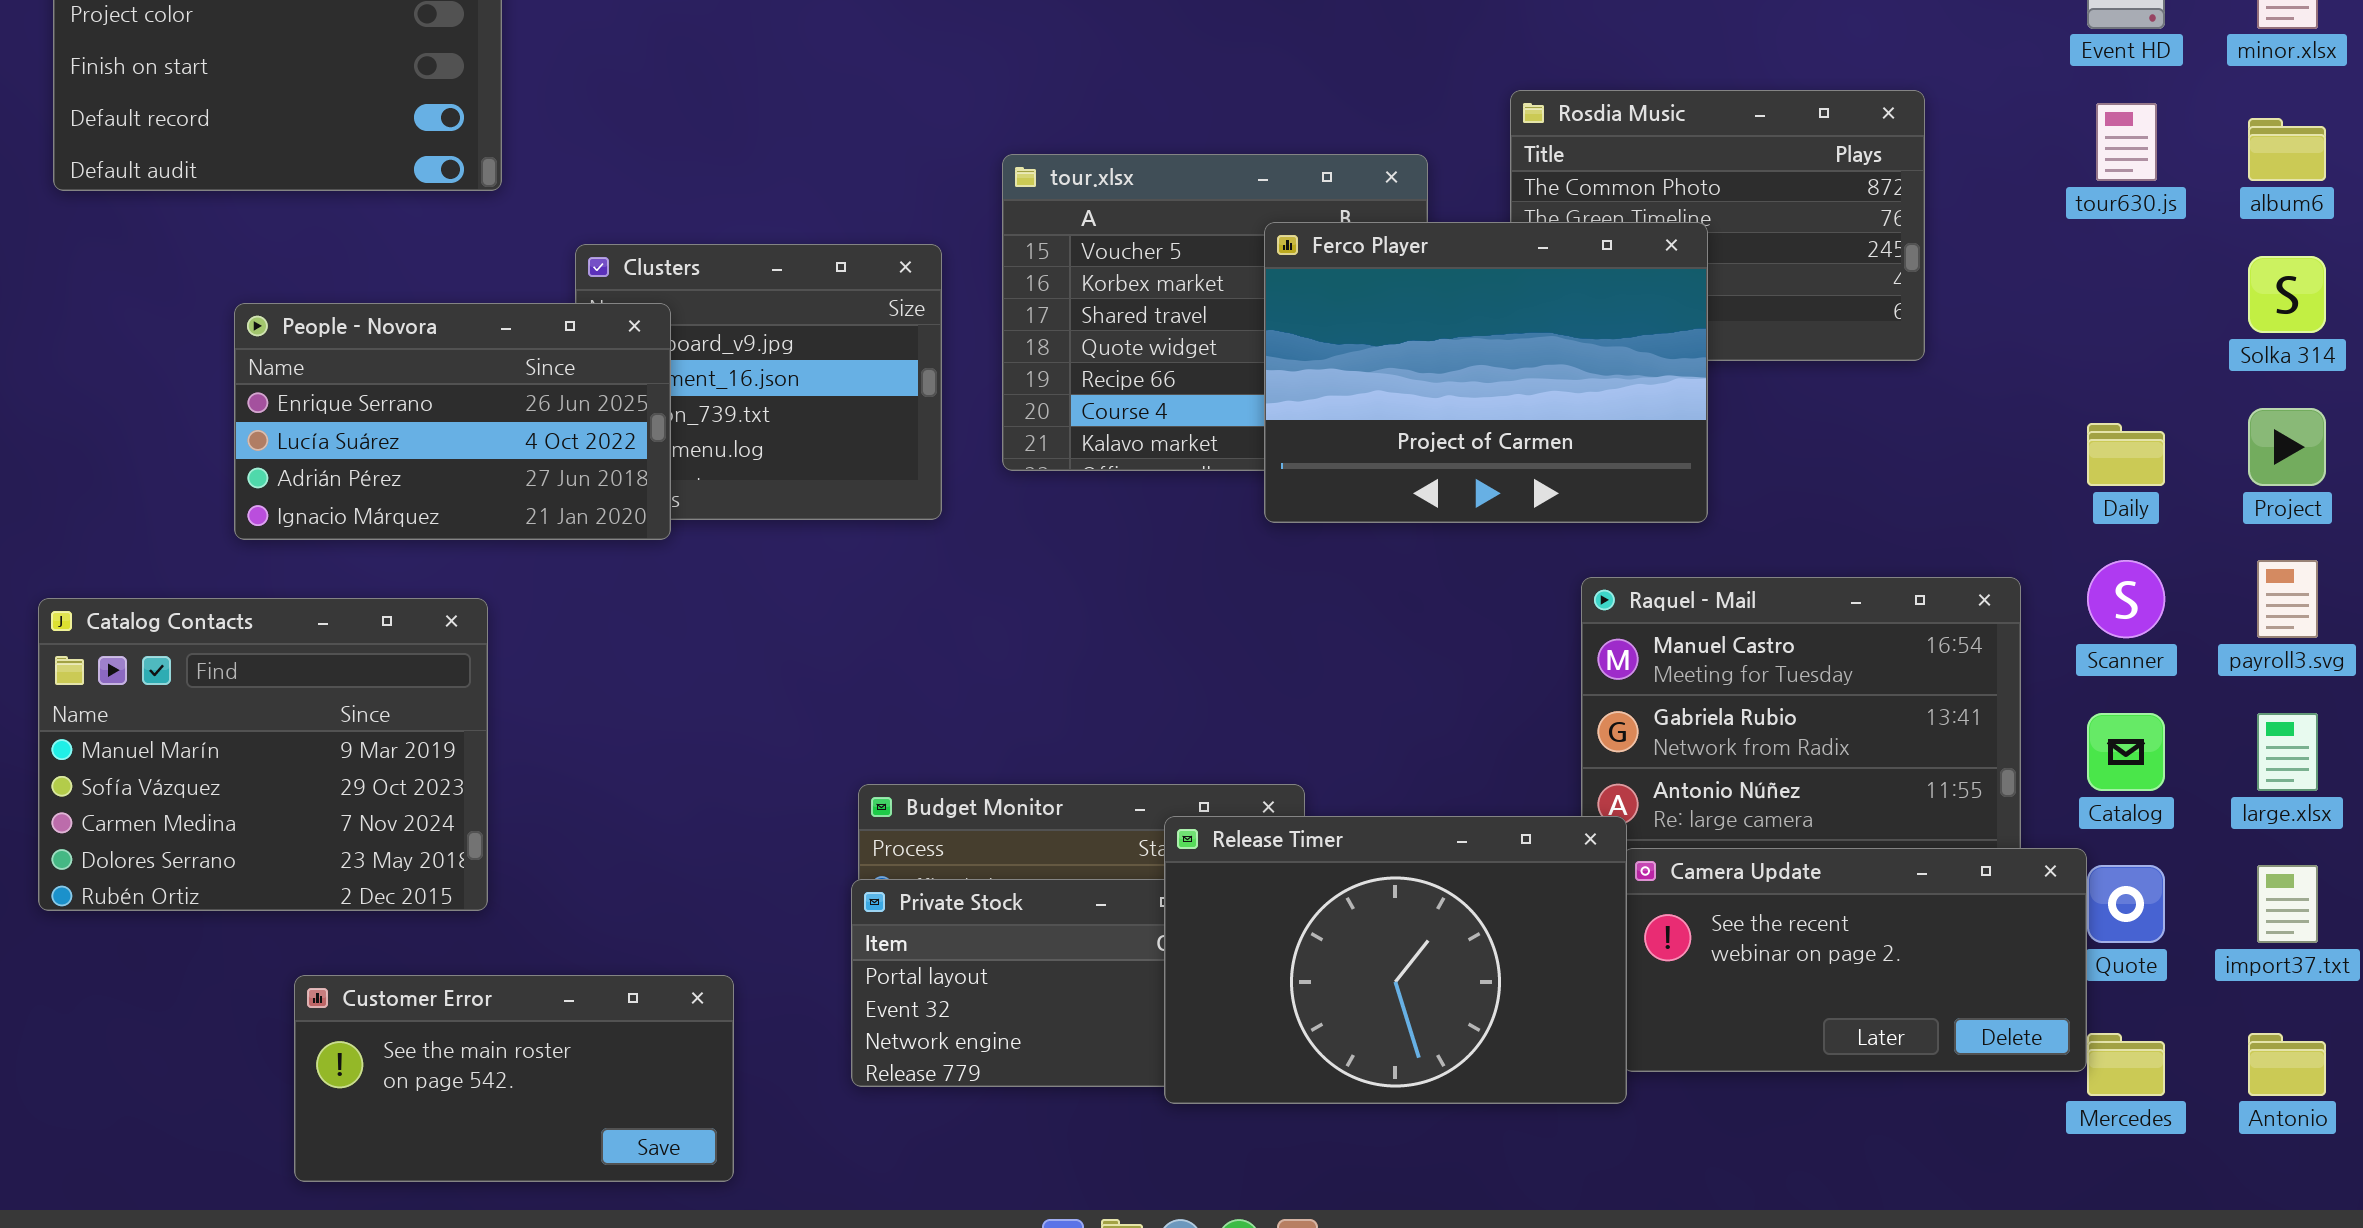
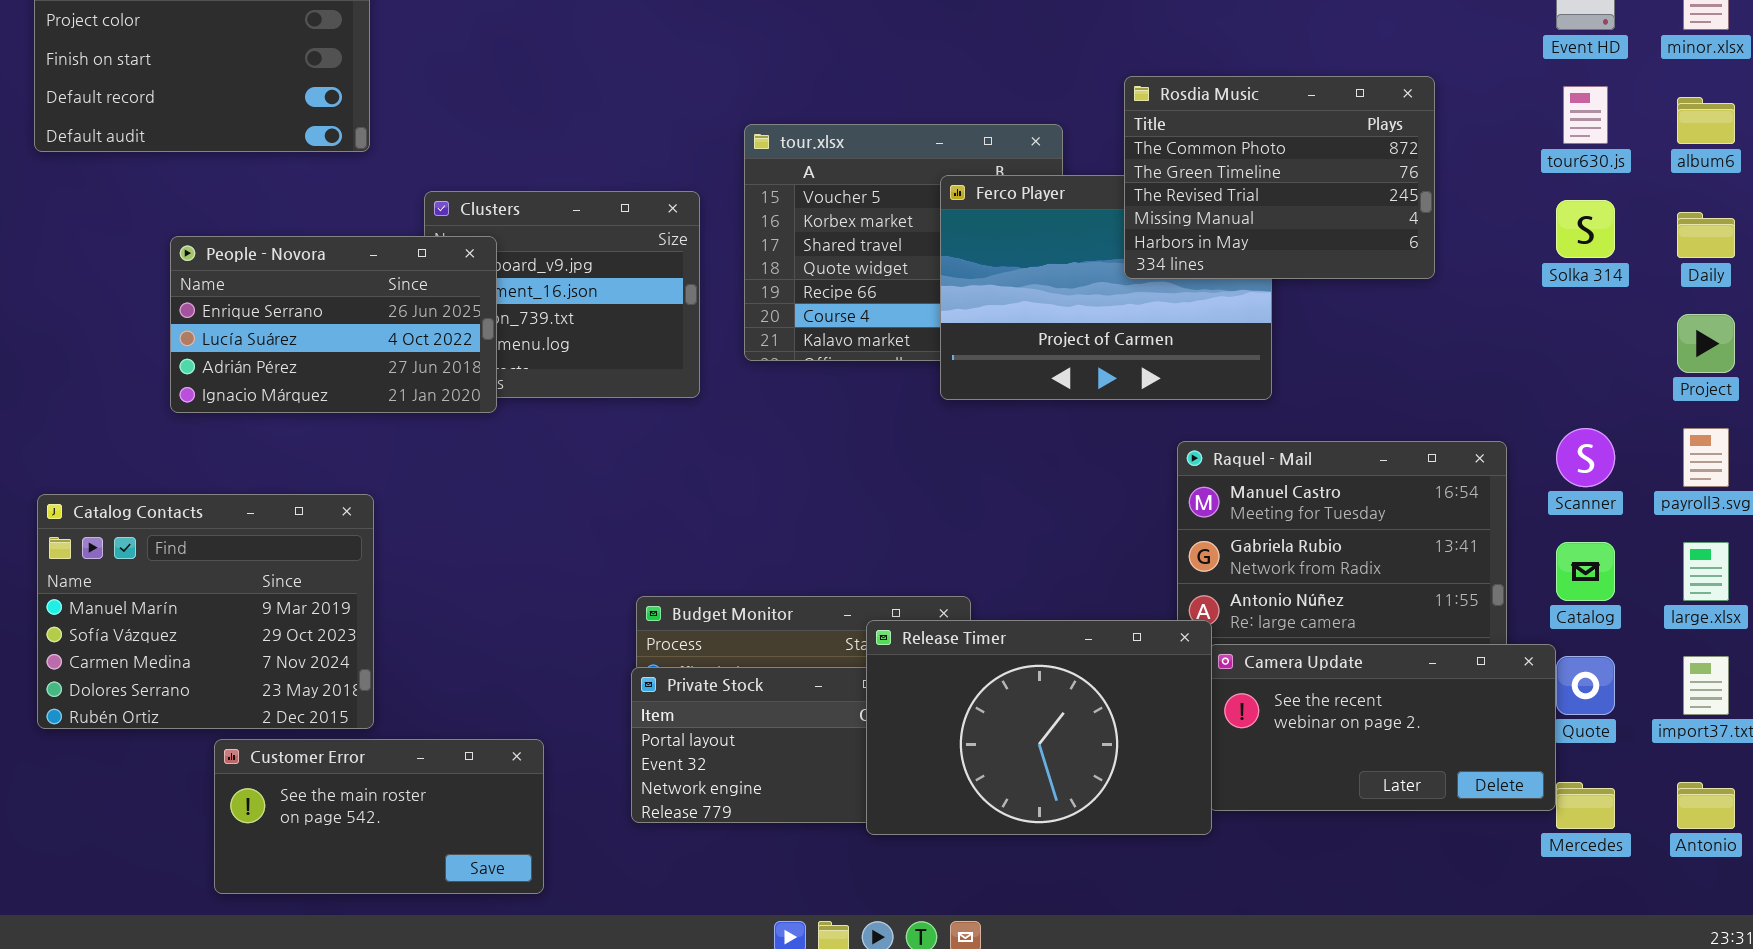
Rosdia Music: [1510,90,1925,361] -> [1124,76,1435,279], raised
Solka 314: [2248,256,2326,333] -> [1556,200,1615,258], moved
Daily: [2087,423,2165,486] -> [1677,212,1735,258], moved
Catalog Contacts: [38,598,488,911] -> [37,494,374,729], moved

